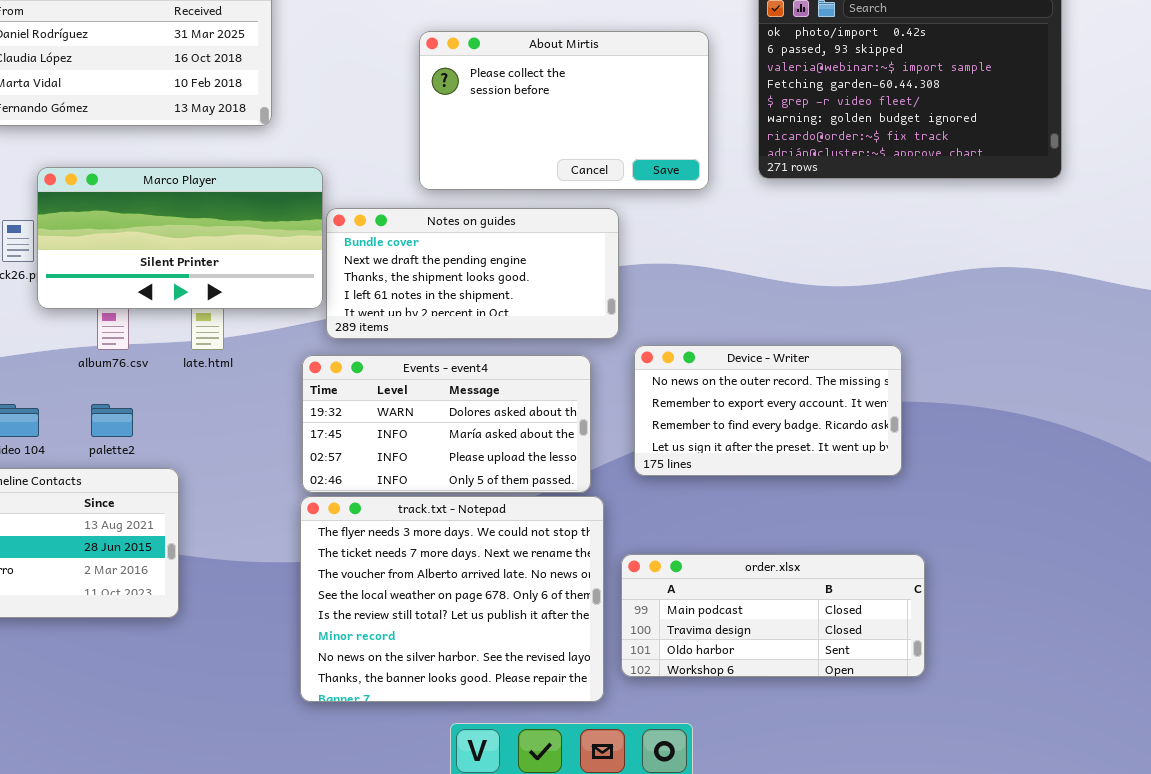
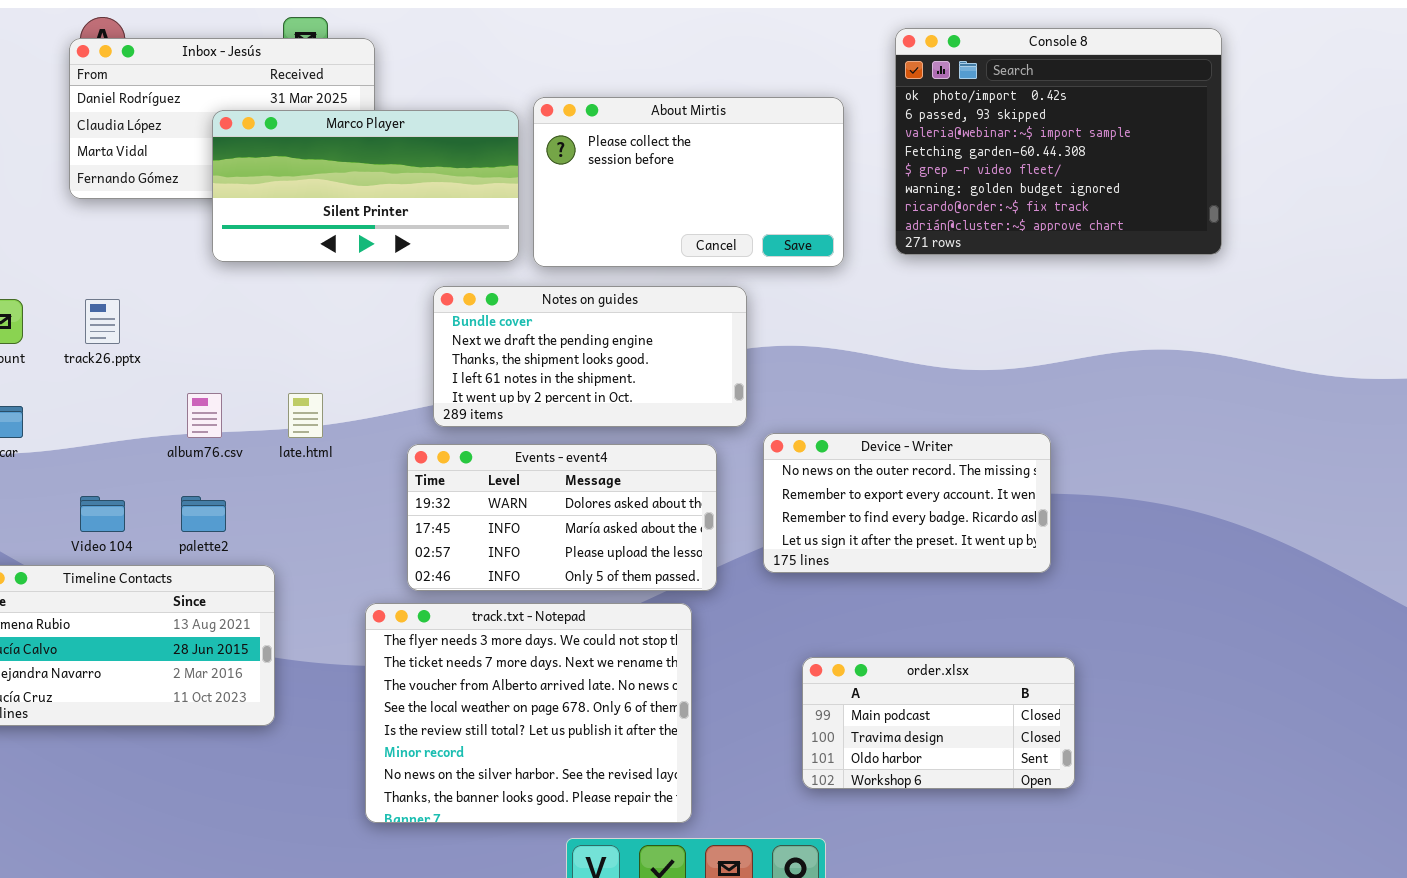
Marco Player: [37,167,323,309] -> [212,110,519,262], moved
track.txt - Notepad: [300,496,604,702] -> [365,603,692,823], moved
order.xlsx: [621,554,925,677] -> [802,657,1075,789], resized

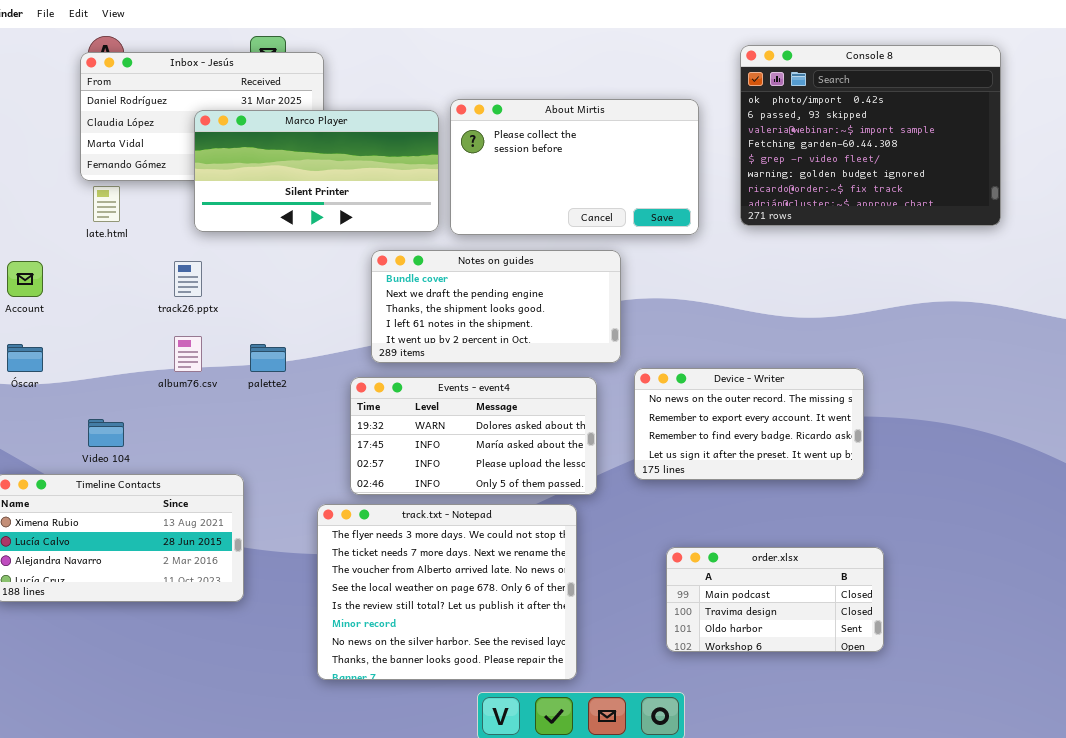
track26.pptx: [85,299,120,344] -> [174,261,202,297], moved
late.html: [288,393,323,438] -> [93,186,120,222], moved
palette2: [181,496,226,532] -> [250,344,286,372], moved

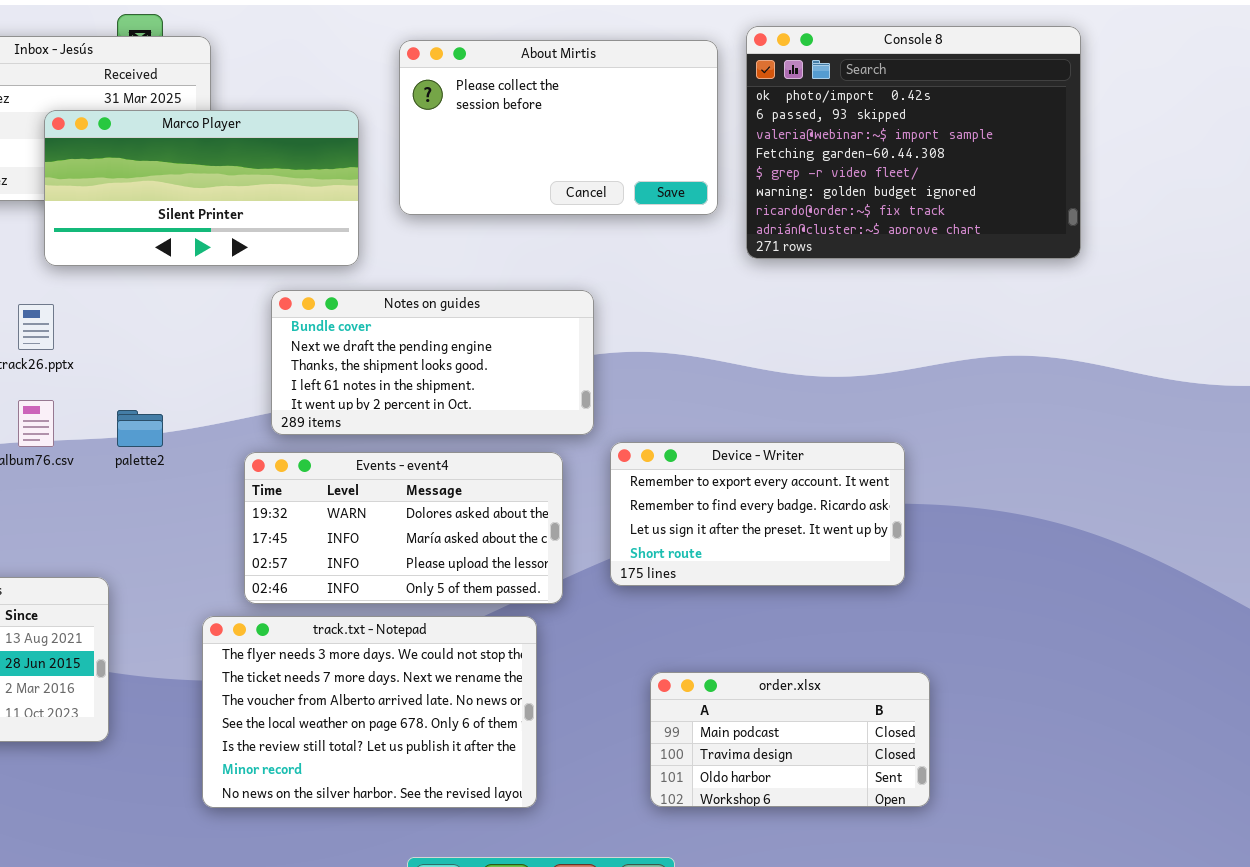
About Mirtis: [450,99,699,235] -> [399,40,718,215], moved
Device - Writer: [634,368,864,480] -> [610,442,905,586], scrolled down 1 row
track.txt - Notepad: [317,504,577,680] -> [202,616,537,808], resized

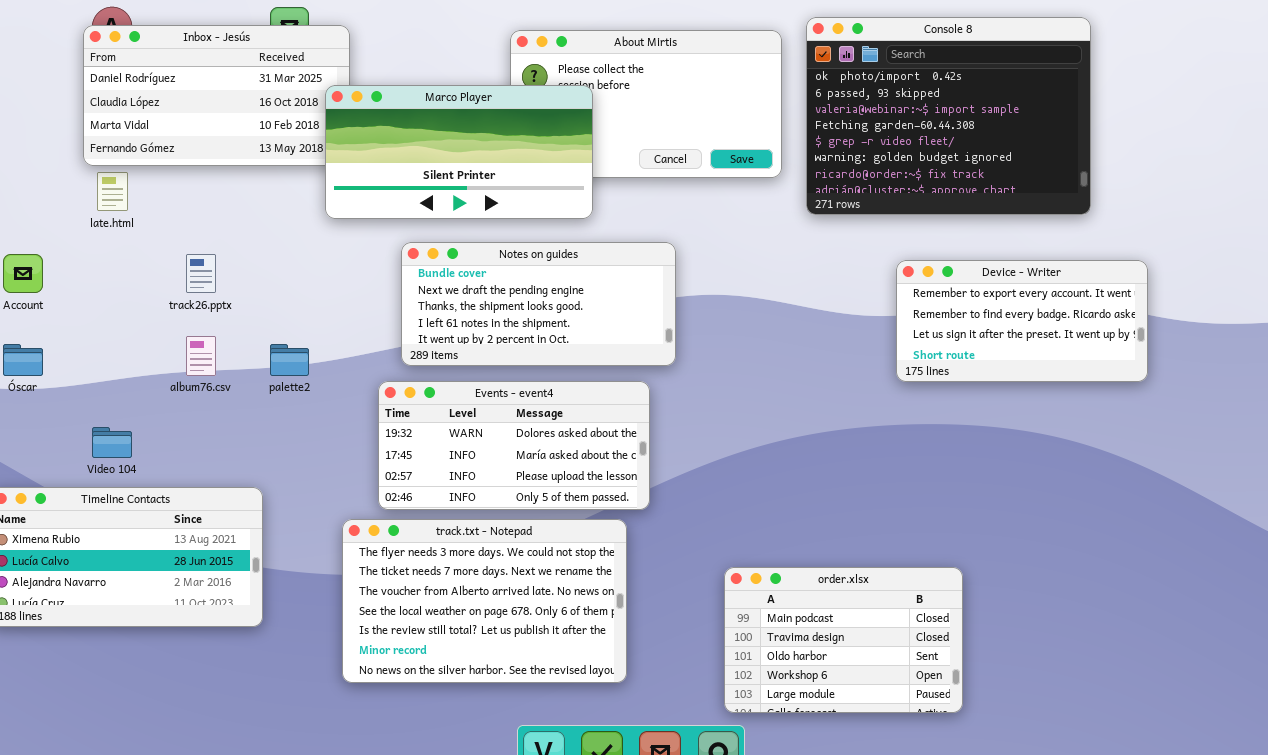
Marco Player: [44,110,359,266] -> [325,85,593,219], moved
Device - Writer: [610,442,905,586] -> [896,260,1148,382], moved
order.xlsx: [650,672,930,807] -> [724,567,963,713], resized

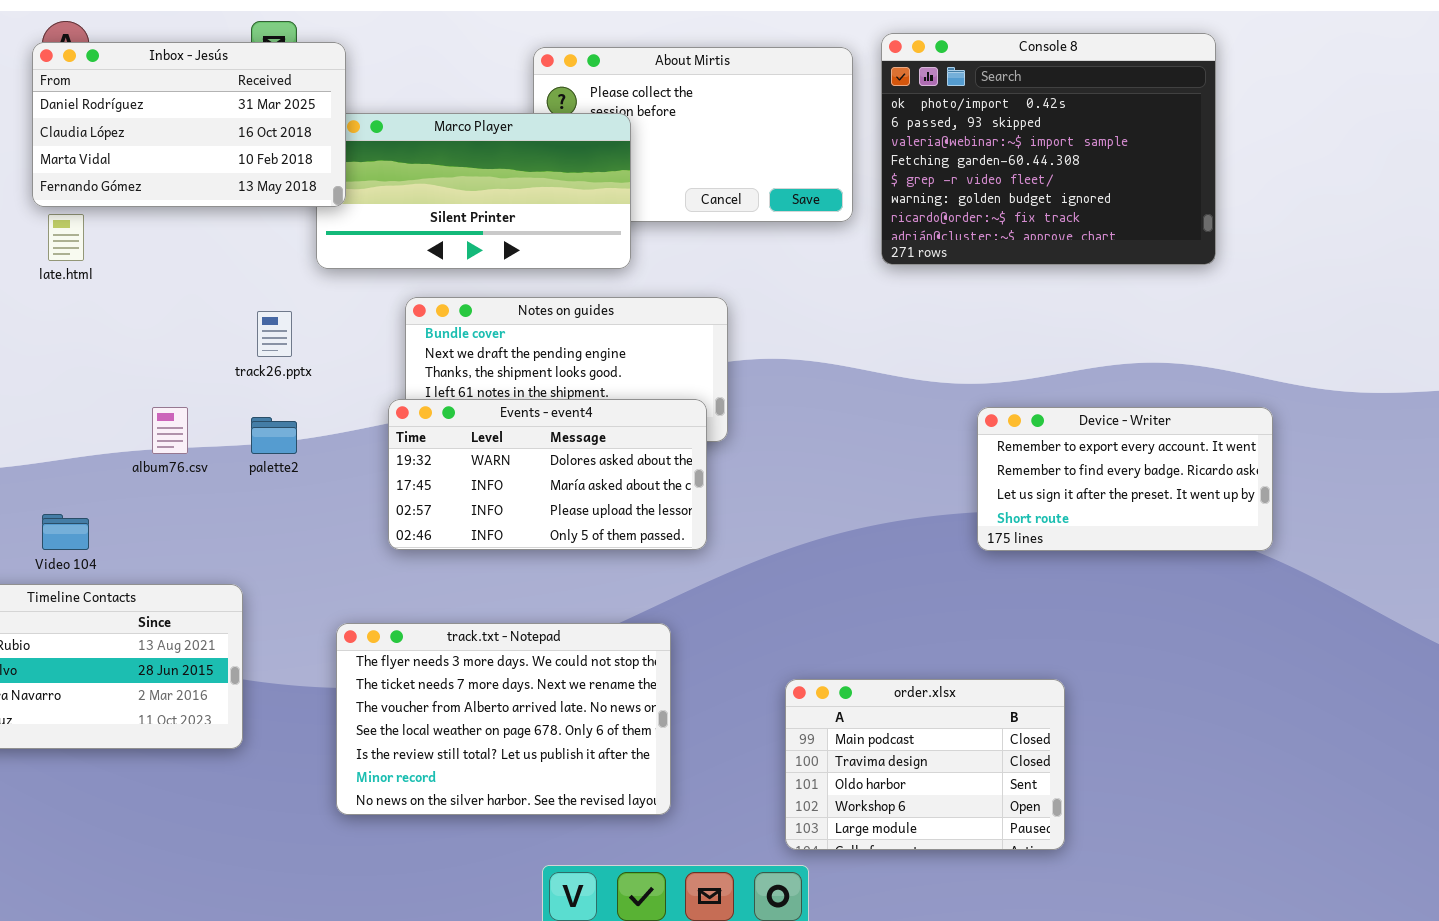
Inbox - Jesús: [83,25,350,166] -> [32,42,346,207], raised
track26.pptx: [186,254,216,293] -> [257,311,292,357], moved
Device - Writer: [896,260,1148,382] -> [977,407,1273,551], moved
Events - event4: [378,381,650,510] -> [388,399,707,550], moved

